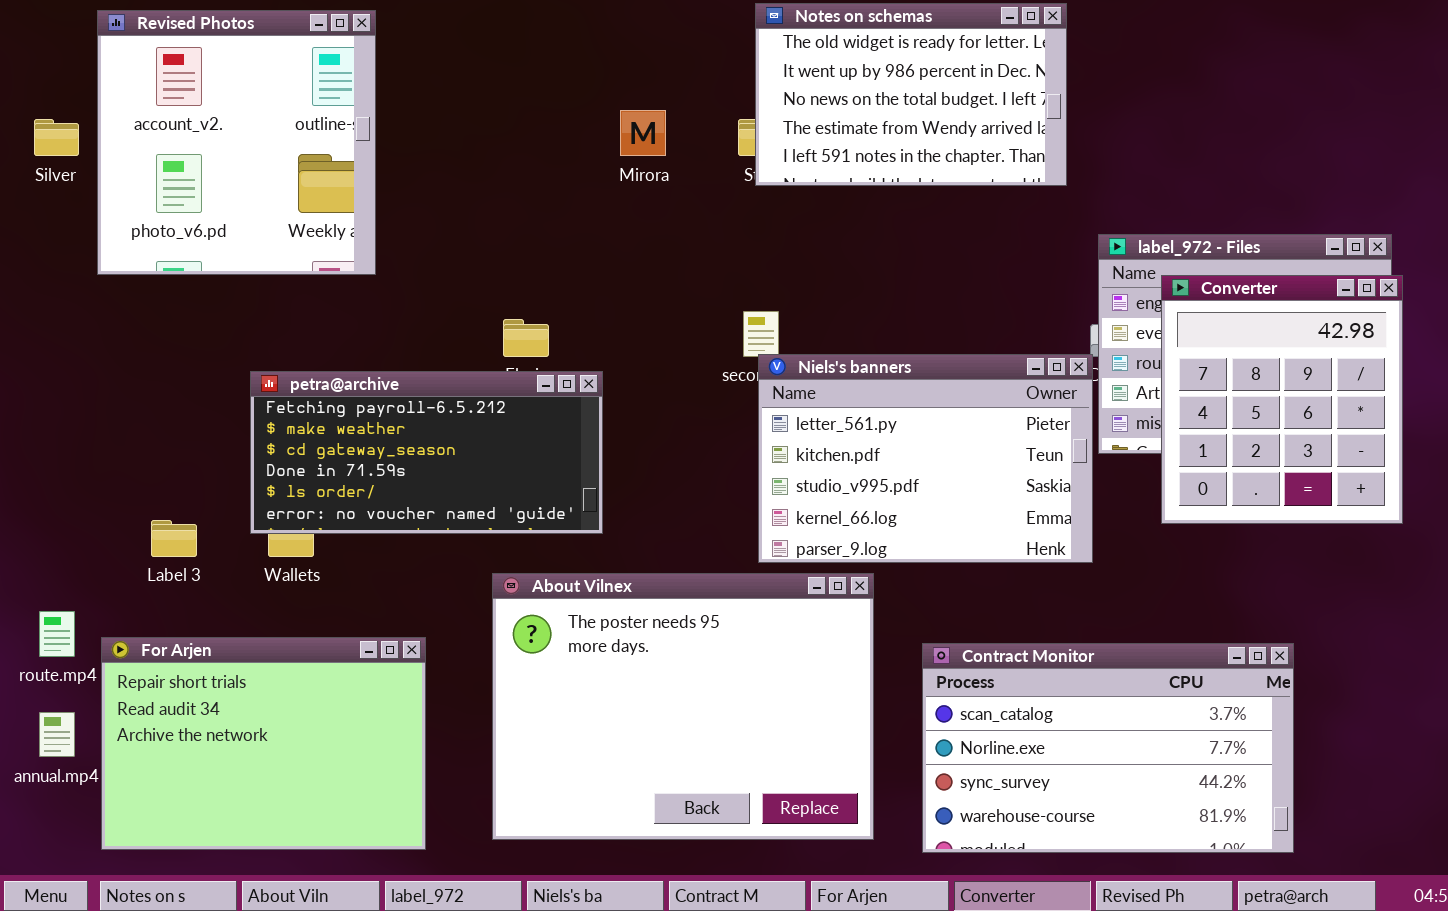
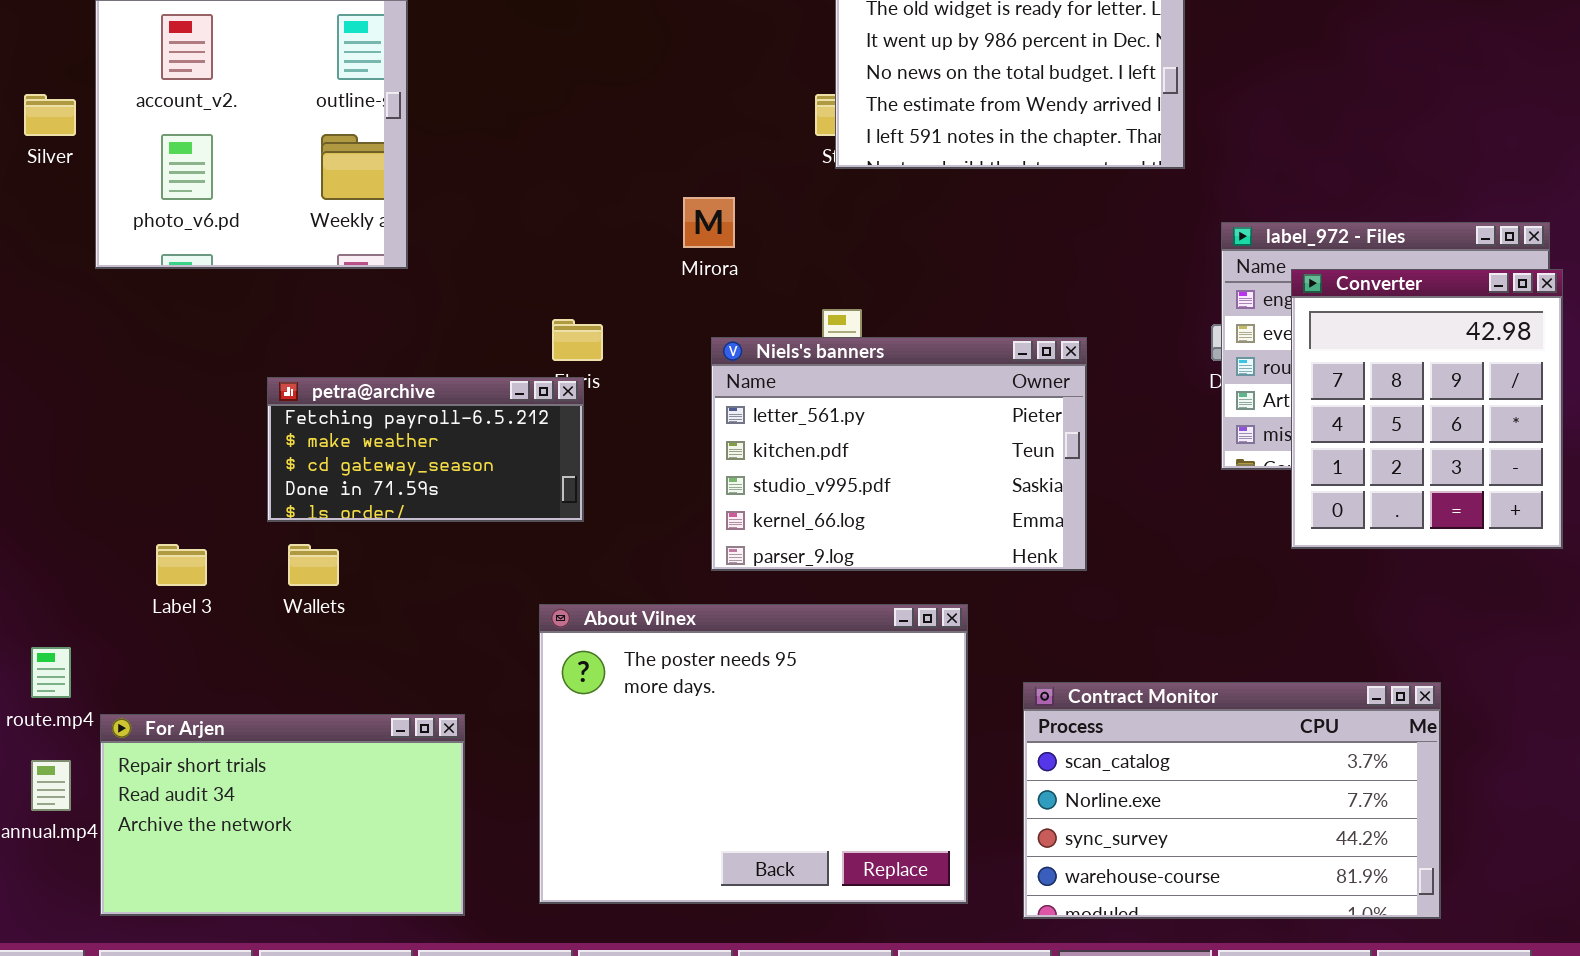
Mirora: [620,110,666,156] -> [683,197,735,248], moved
Niels's banners: [758,354,1093,563] -> [711,337,1087,571], moved
petra@archive: [250,371,603,534] -> [267,377,584,522], resized
For Arjen: [101,637,426,850] -> [100,714,465,916], resized

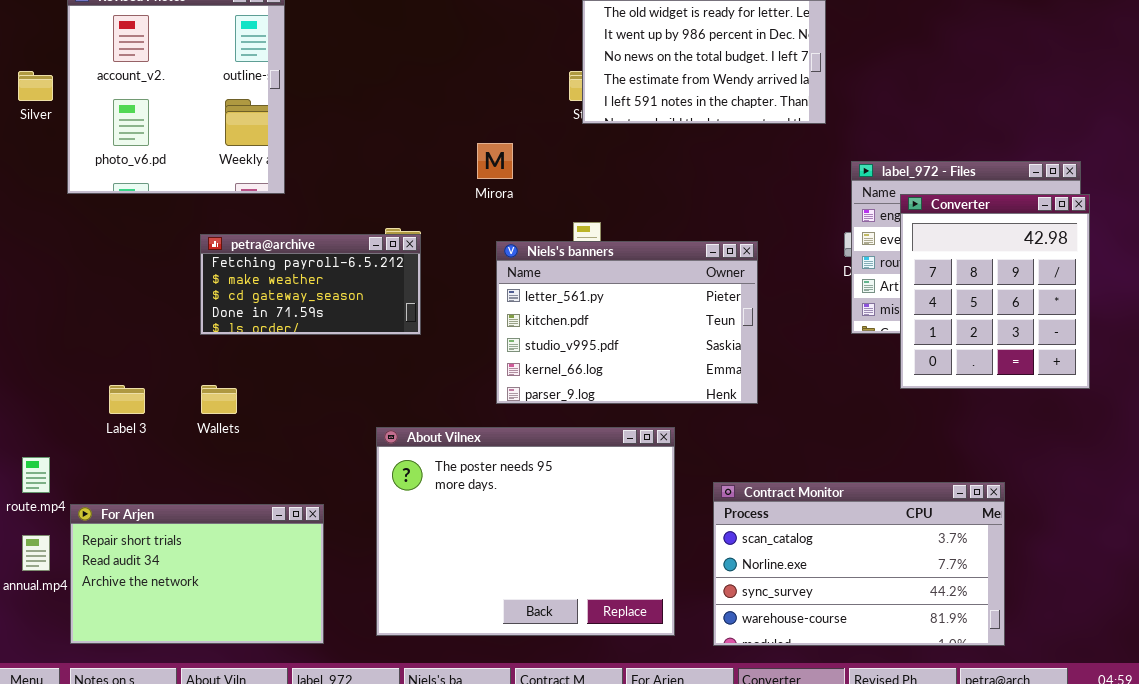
petra@archive: [267,377,584,522] -> [200,234,421,335], moved

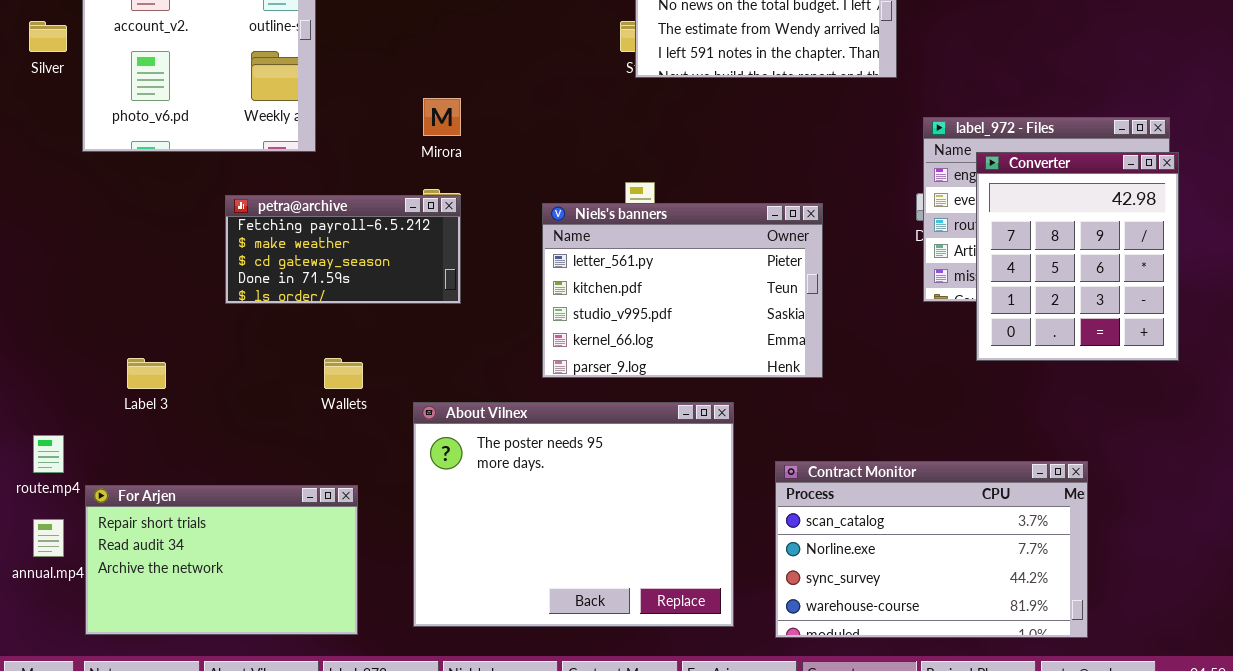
Mirora: [477,143,513,179] -> [423,98,461,136], moved
Wallets: [201,385,237,414] -> [324,358,363,389], moved

